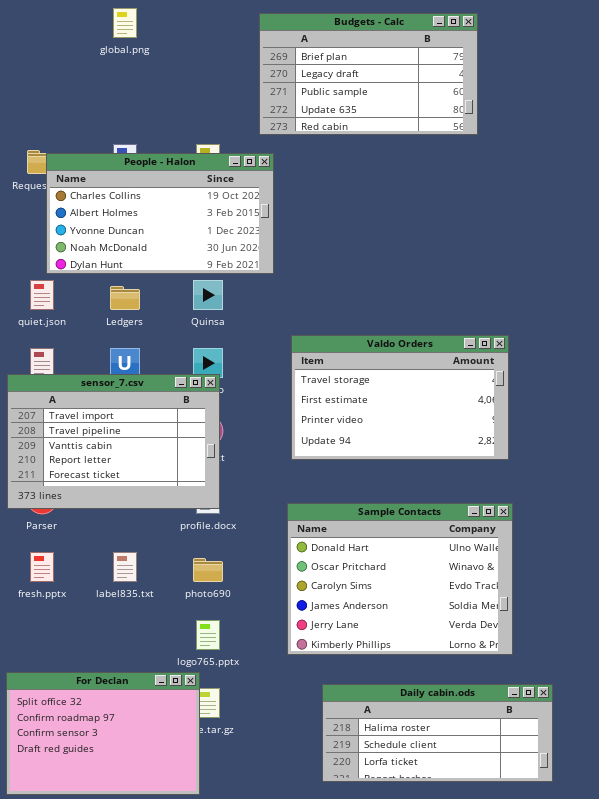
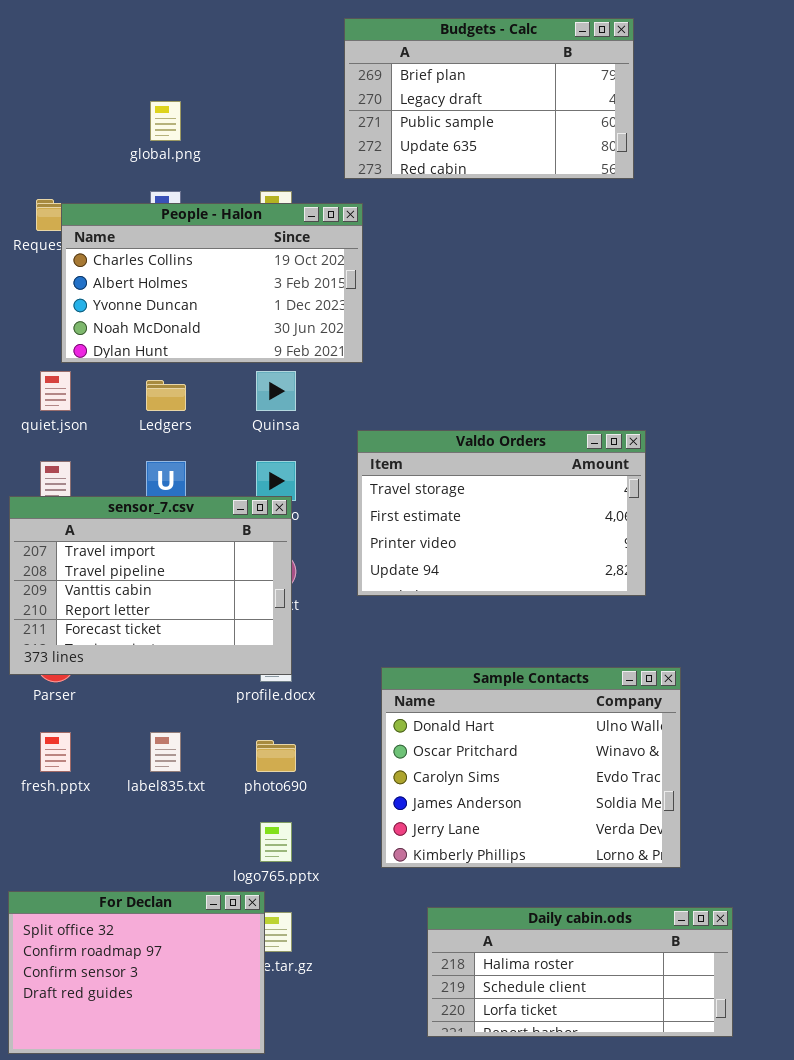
global.png: [113,8,137,38] -> [150,101,181,141], moved
Valdo Orders: [291,335,509,460] -> [357,430,646,596], moved

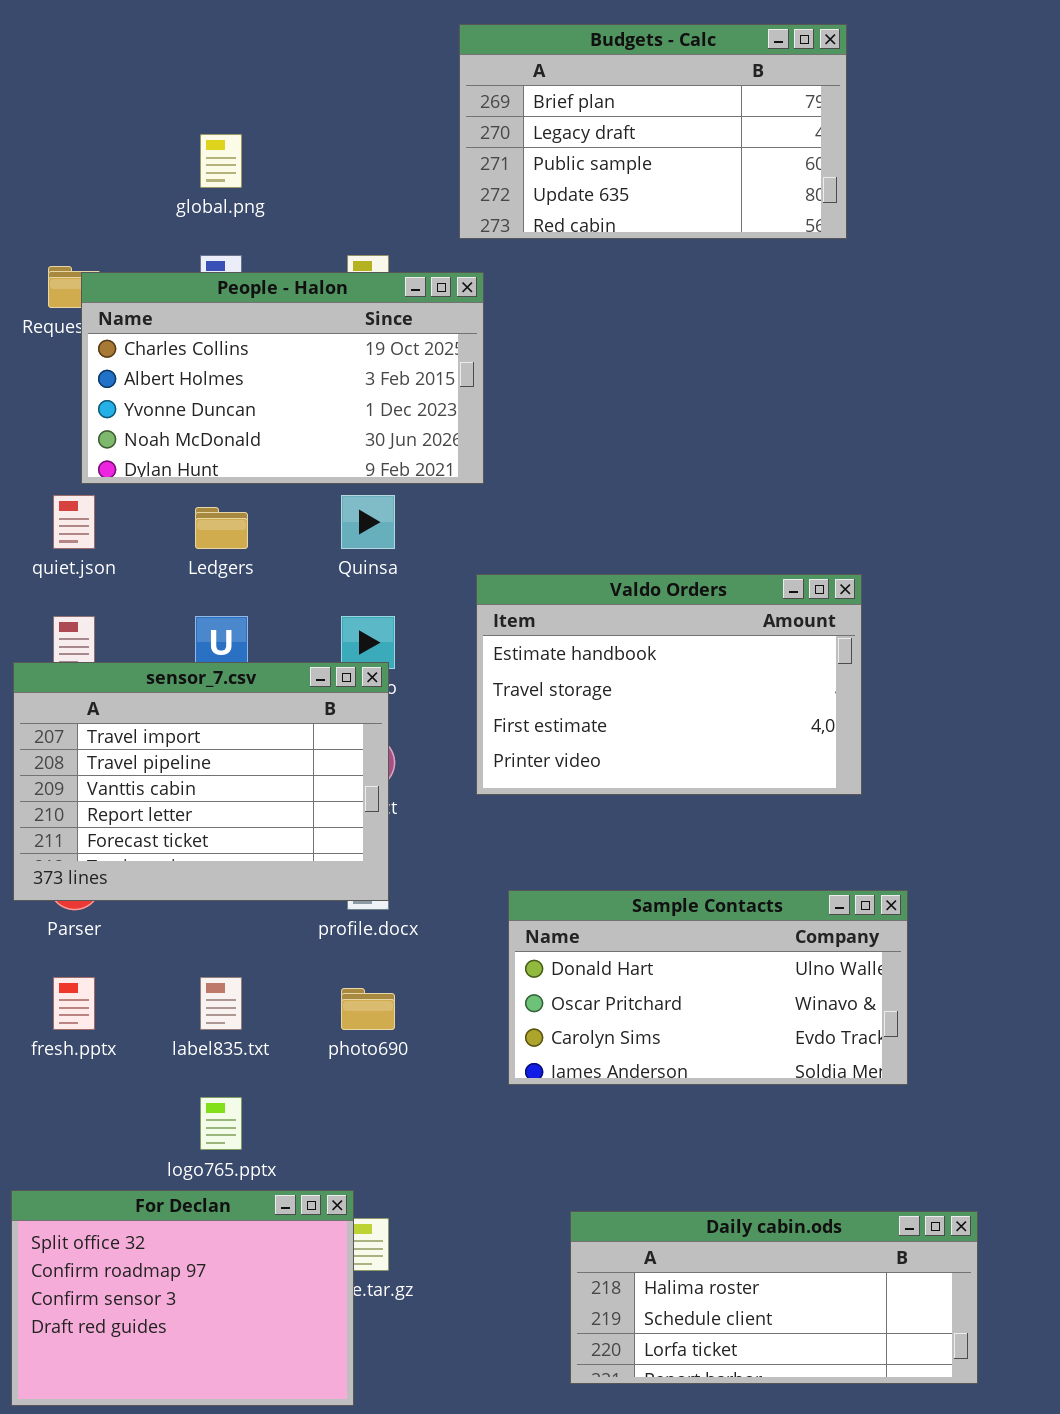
Valdo Orders: [357,430,646,596] -> [476,574,862,795], scrolled up 1 row
Sample Contacts: [381,667,681,868] -> [508,890,908,1085], resized
logo765.pptx: [260,822,292,862] -> [200,1097,242,1150], moved

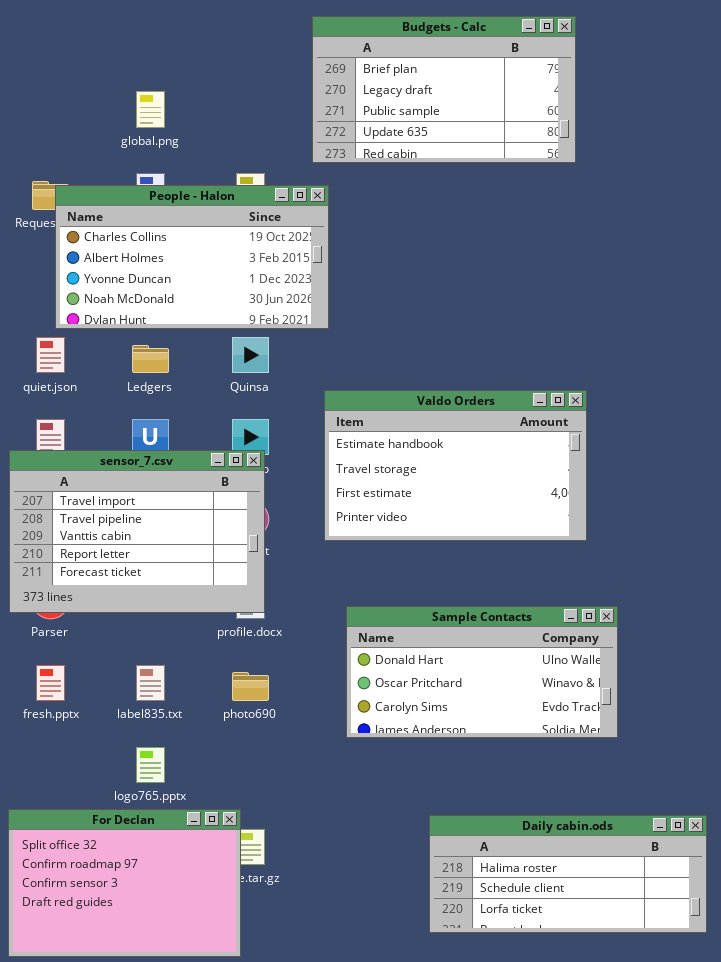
Daily cabin.ods: [570,1211,978,1384] -> [429,815,707,933], moved

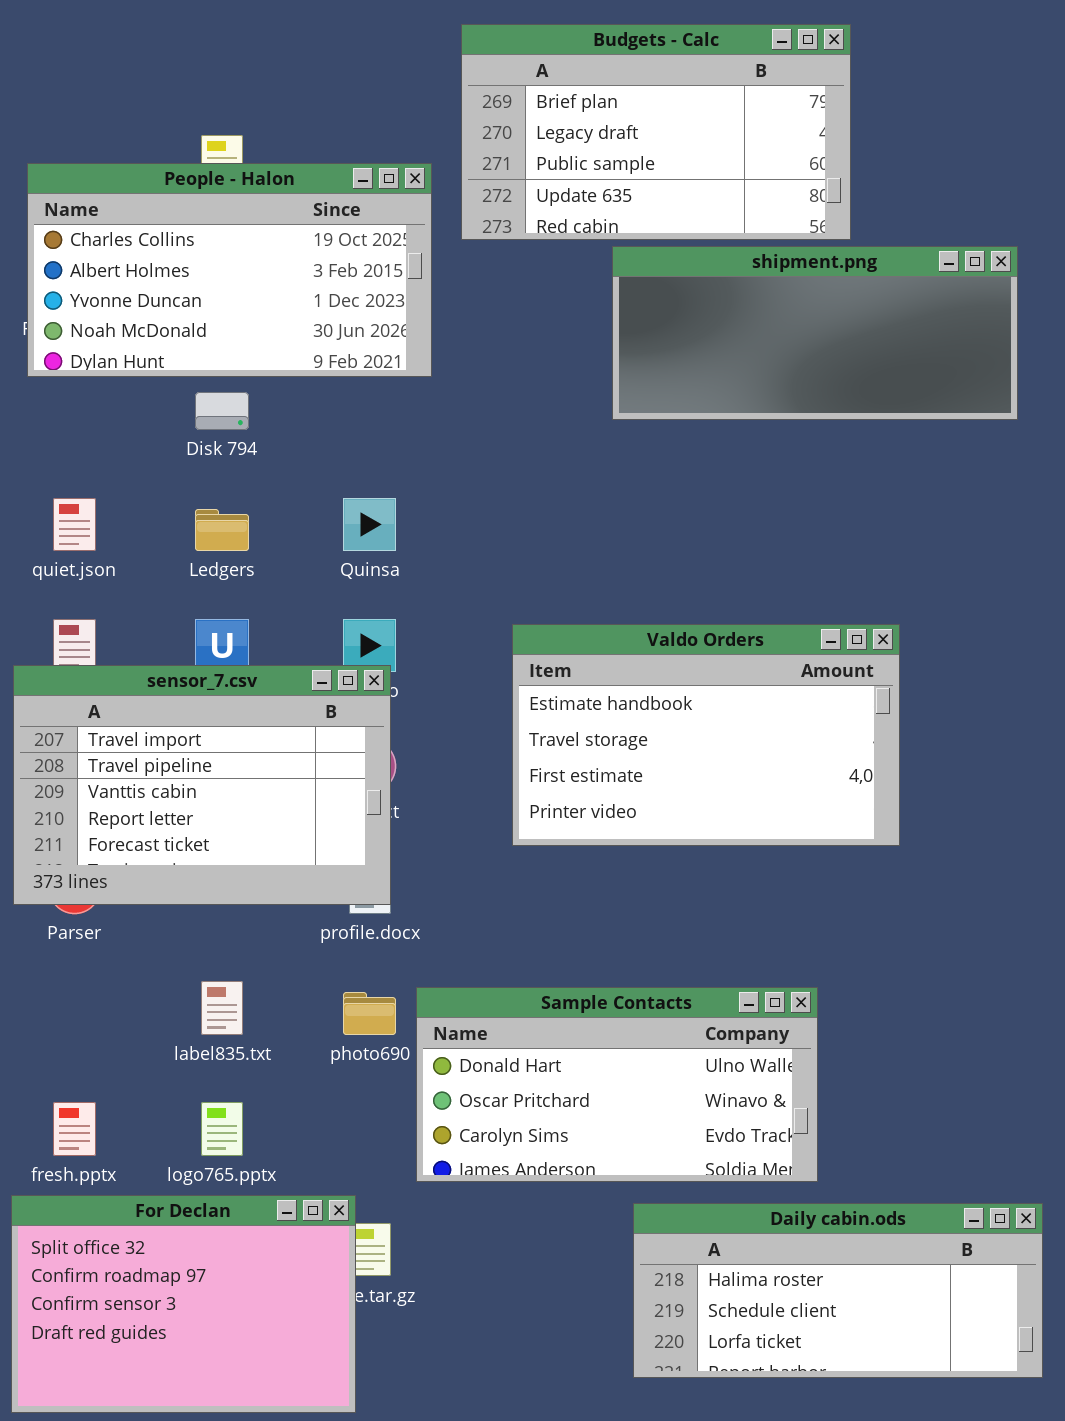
shipment.png: none -> [612,246,1018,420], opened
People - Halon: [55,185,329,329] -> [27,163,432,377], moved
Valdo Orders: [324,390,587,541] -> [512,624,900,846], moved
Sample Contacts: [346,606,618,738] -> [416,987,818,1182], moved
fresh.pptx: [36,665,65,701] -> [53,1102,96,1156], moved

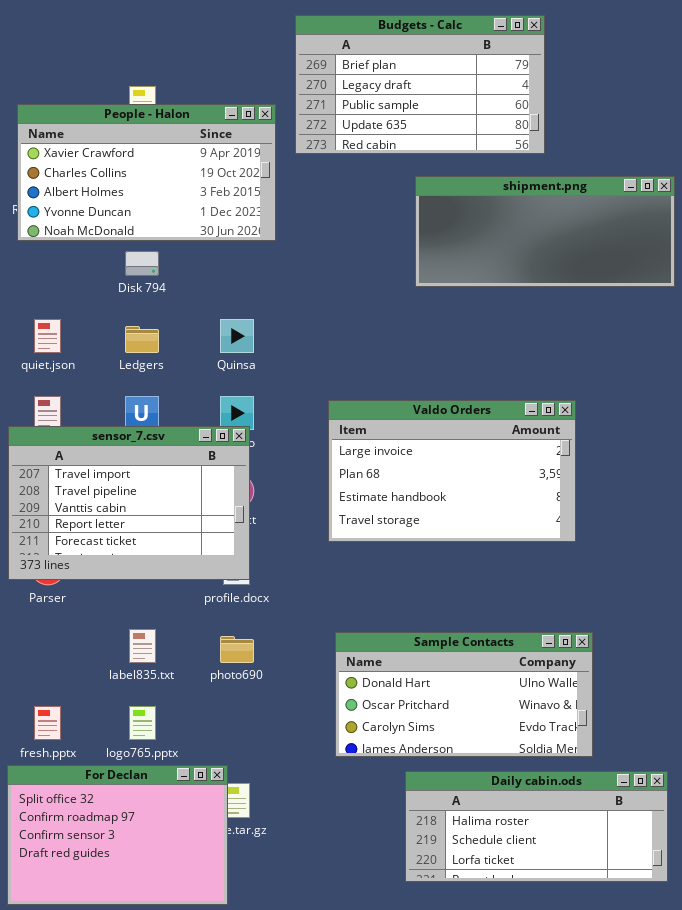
People - Halon: [27,163,432,377] -> [17,104,276,241], scrolled up 1 row
shipment.png: [612,246,1018,420] -> [415,176,675,287], moved
Valdo Orders: [512,624,900,846] -> [328,400,576,542], scrolled up 2 rows
Sample Contacts: [416,987,818,1182] -> [335,632,593,757], moved

